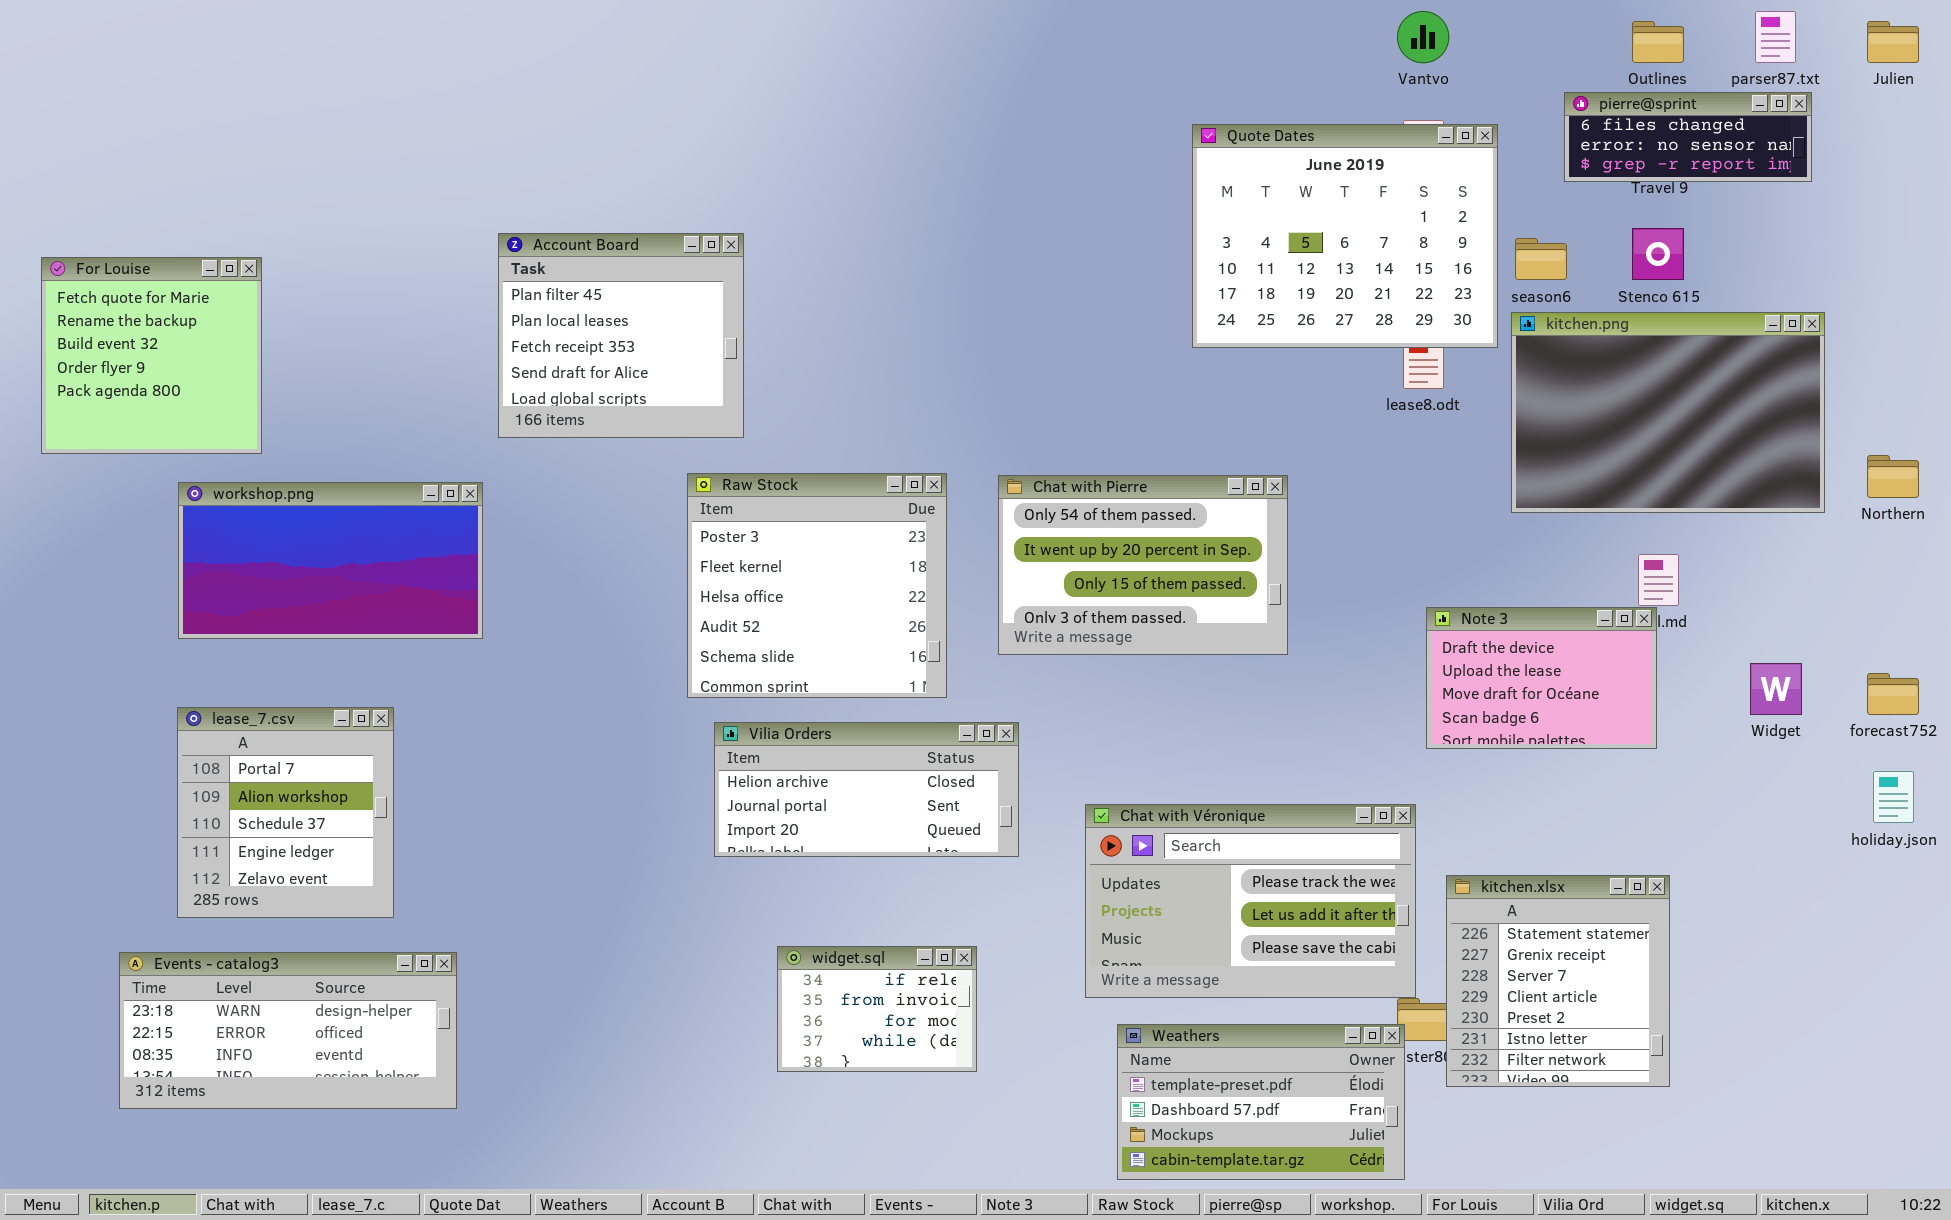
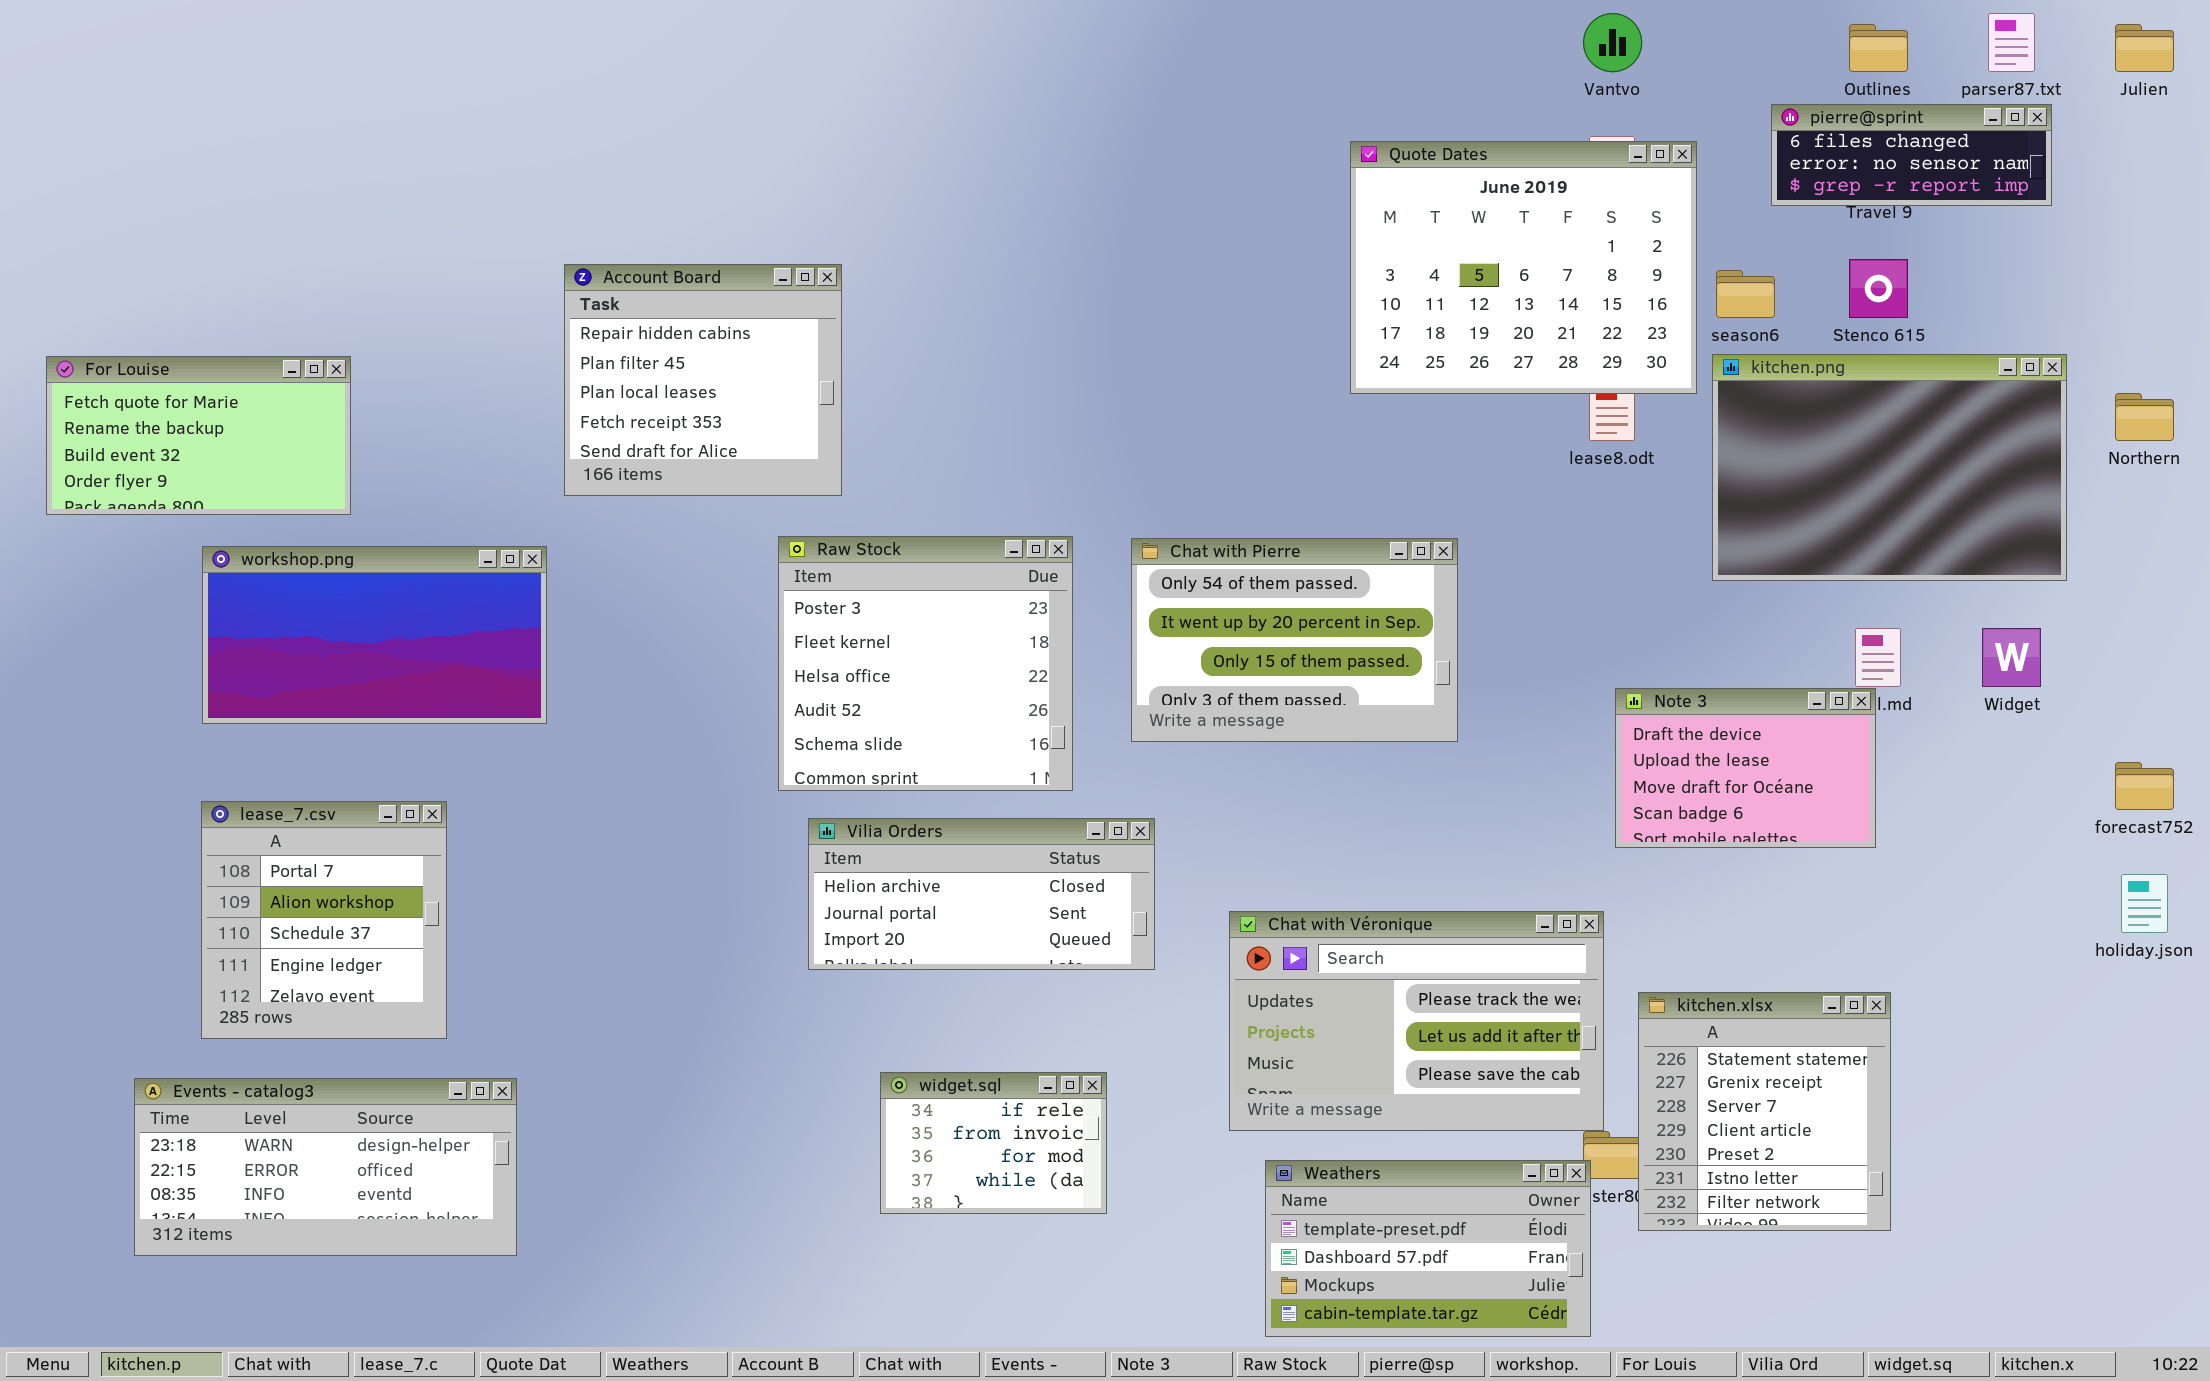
Account Board: [498,233,744,438] -> [564,264,842,496], scrolled up 1 row
For Louise: [41,257,262,454] -> [46,356,351,515], resized
Northern: [1867,455,1919,498] -> [2115,393,2174,441], moved
Widget: [1750,663,1802,715] -> [1982,628,2041,687], moved

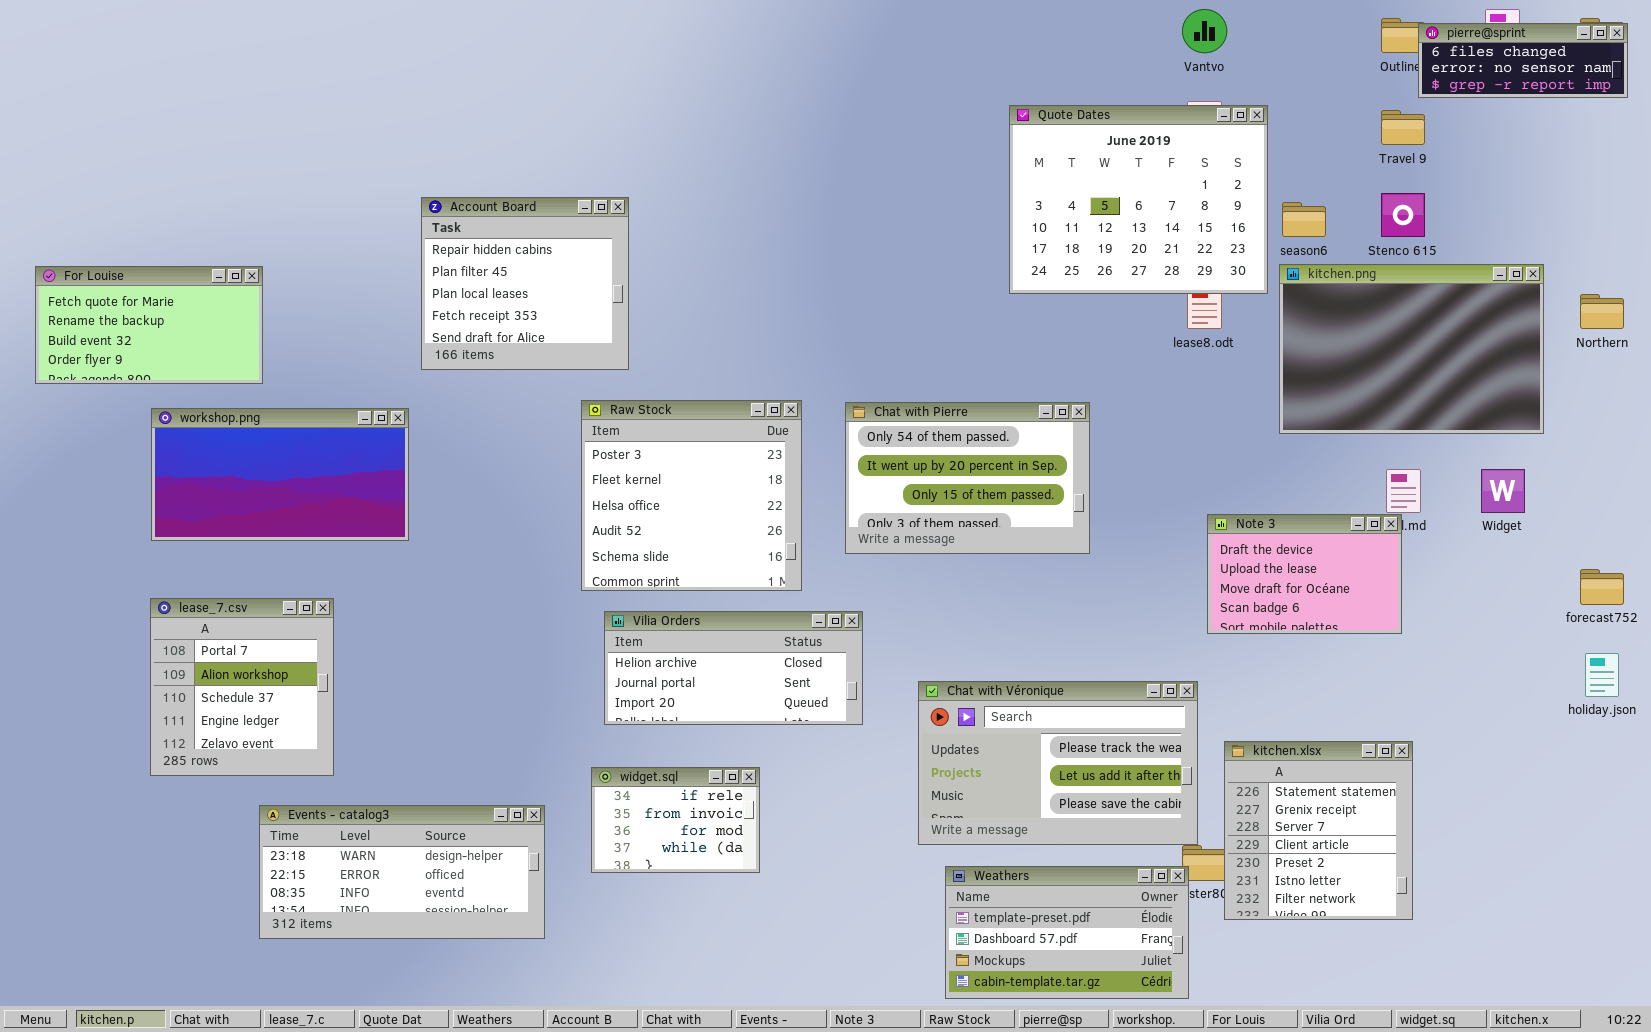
pierre@sprint: [1771,104,2052,206] -> [1418,23,1628,98], moved
widget.sql: [880,1072,1107,1214] -> [591,767,760,873], moved
Events - catalog3: [134,1078,517,1256] -> [259,805,545,939], moved

